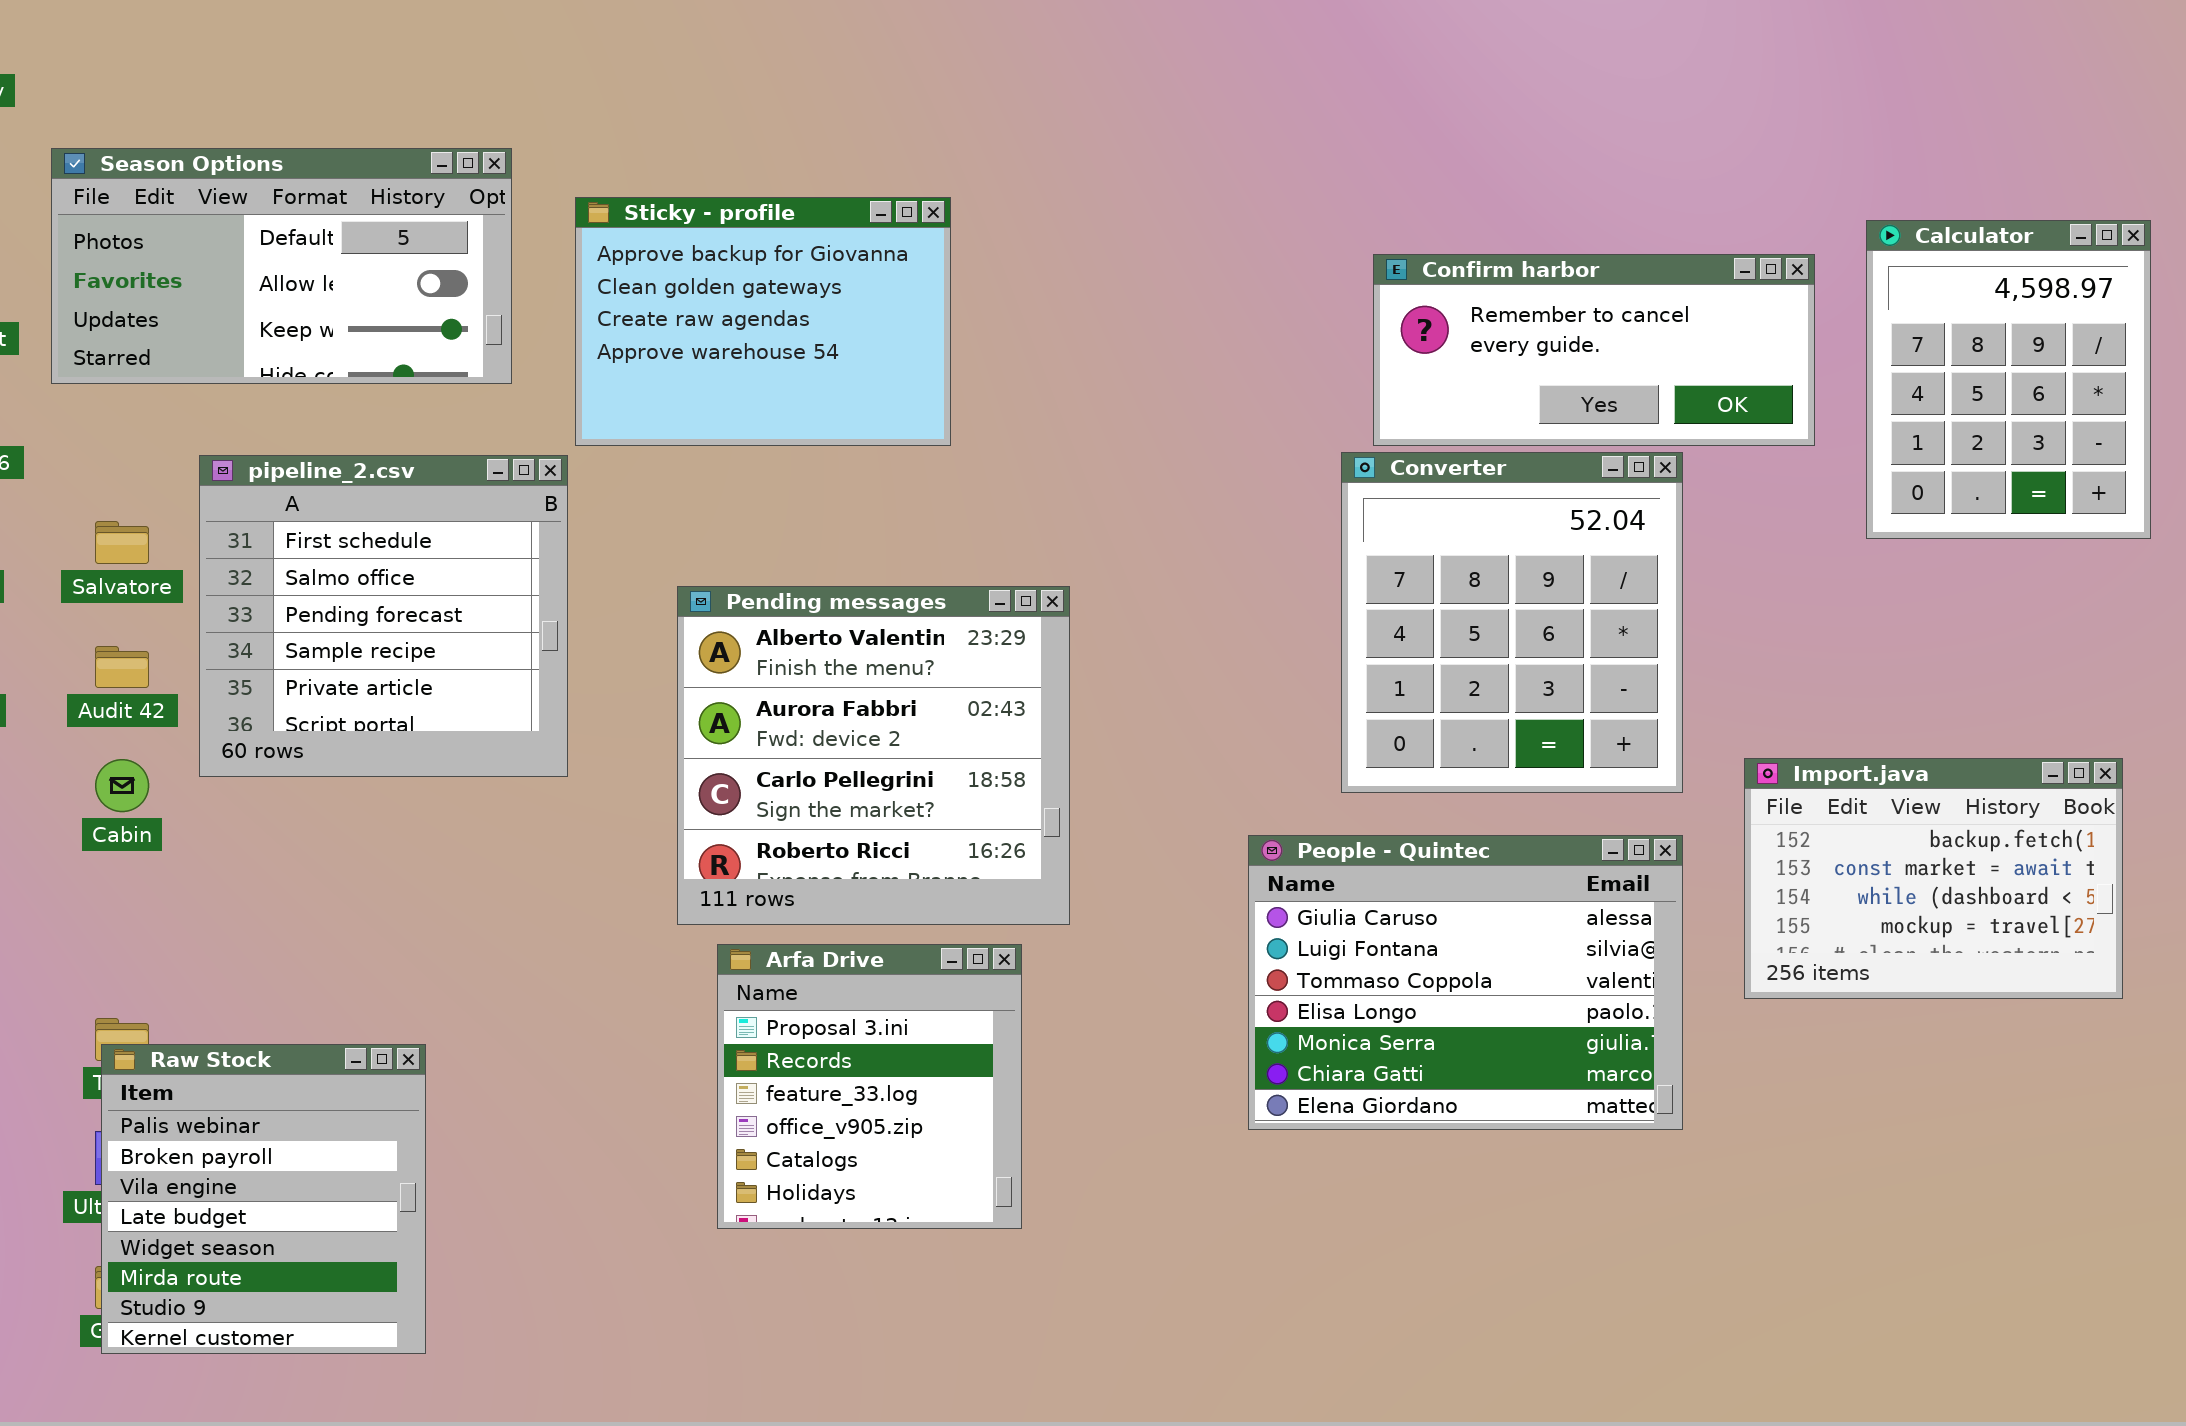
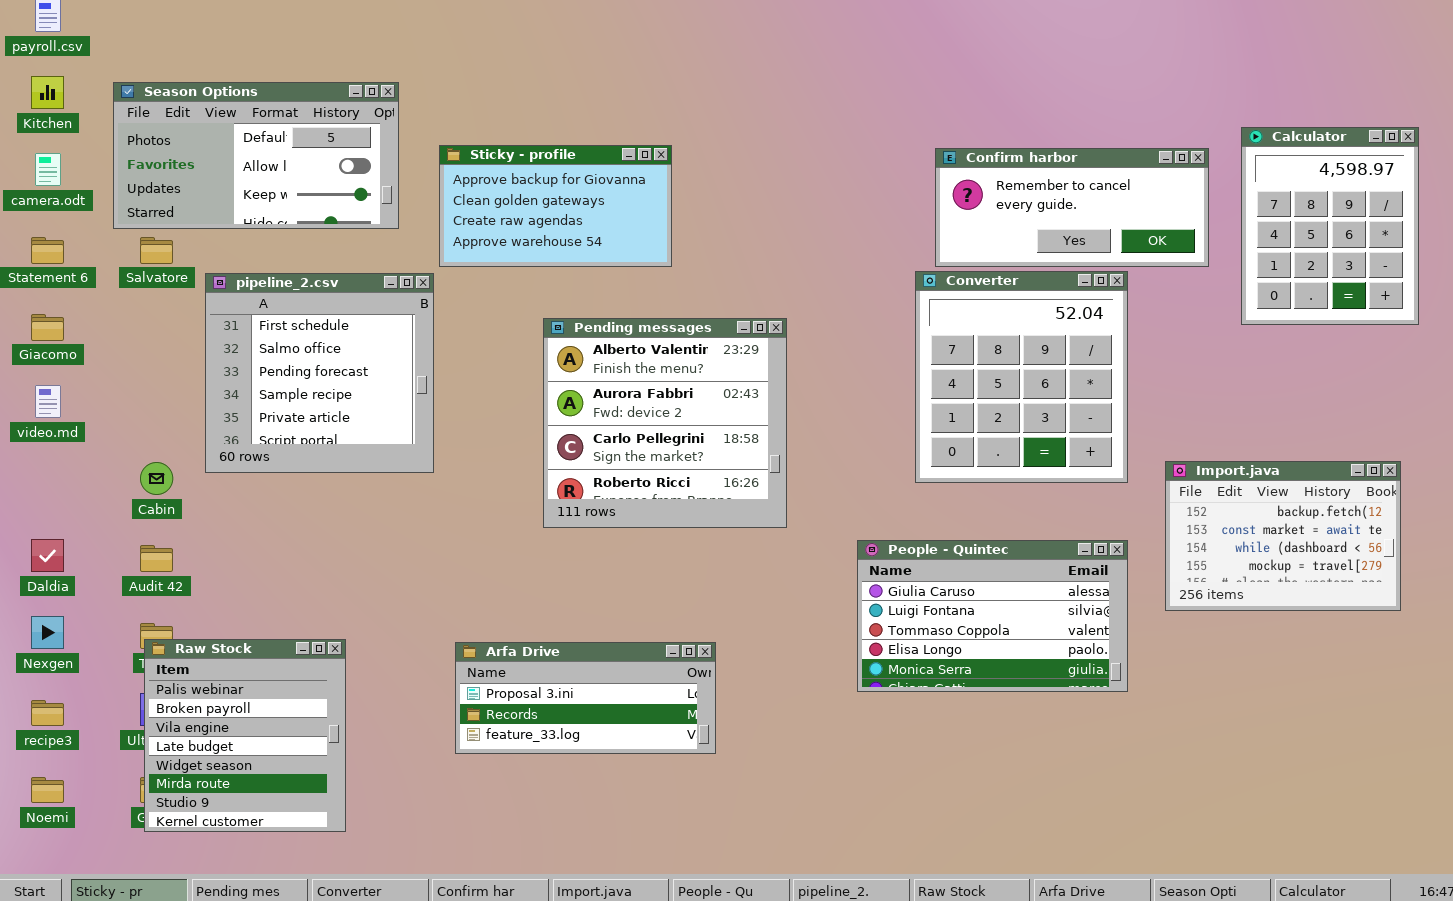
Sticky - profile: [575,197,951,446] -> [439,145,672,267], resized
Salvatore: [95,521,149,564] -> [140,237,173,264], moved
Pending messages: [677,586,1070,925] -> [543,318,787,528], moved
Audit 42: [95,646,149,688] -> [140,545,173,572], moved
People - Quintec: [1248,835,1683,1130] -> [857,540,1128,692], resized
Arfa Drive: [717,944,1022,1229] -> [455,642,716,754], resized

